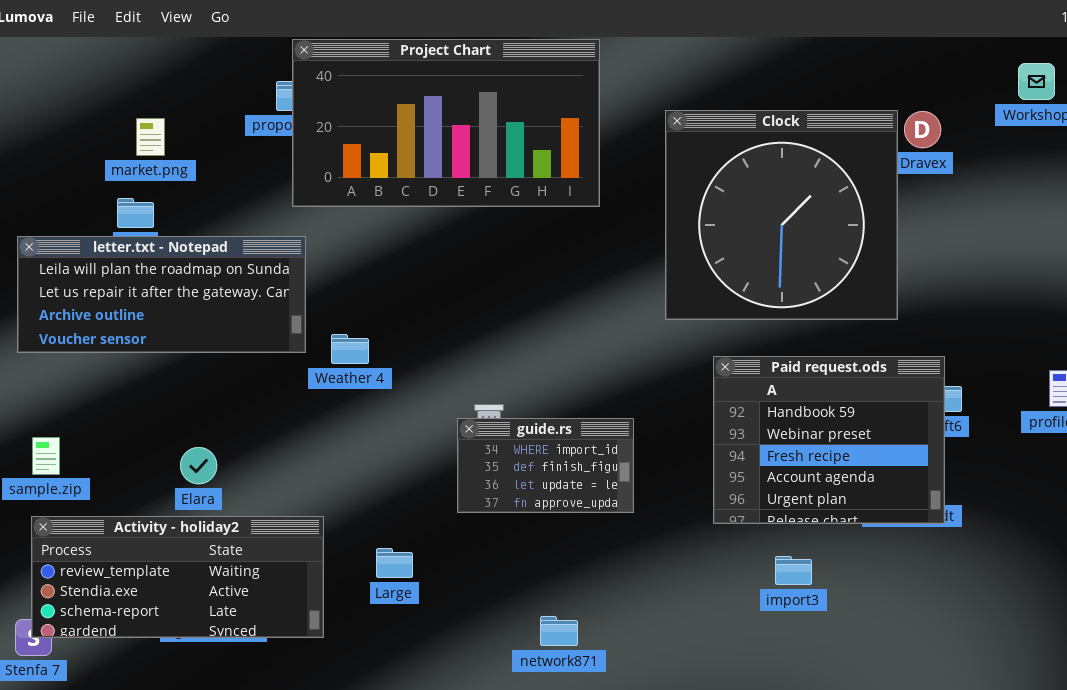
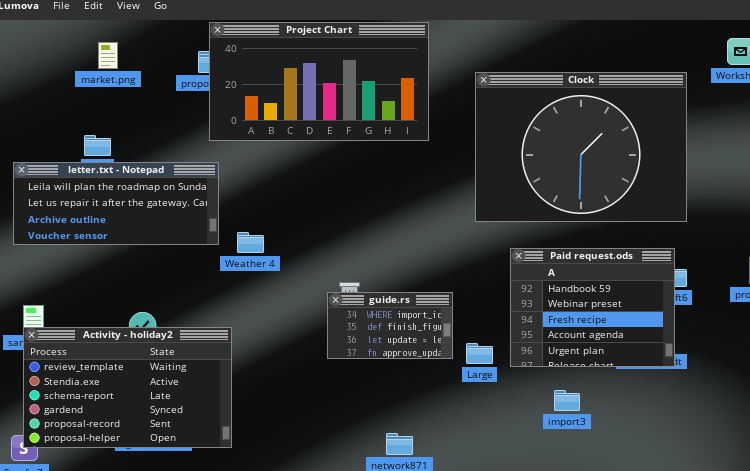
Clock: [665,110,898,320] -> [475,72,687,222], resized
market.png: [136,118,165,156] -> [98,42,118,69], moved
Activity - holiday2: [31,516,324,638] -> [23,327,232,448], resized
Large: [376,548,413,578] -> [466,343,493,364], moved

